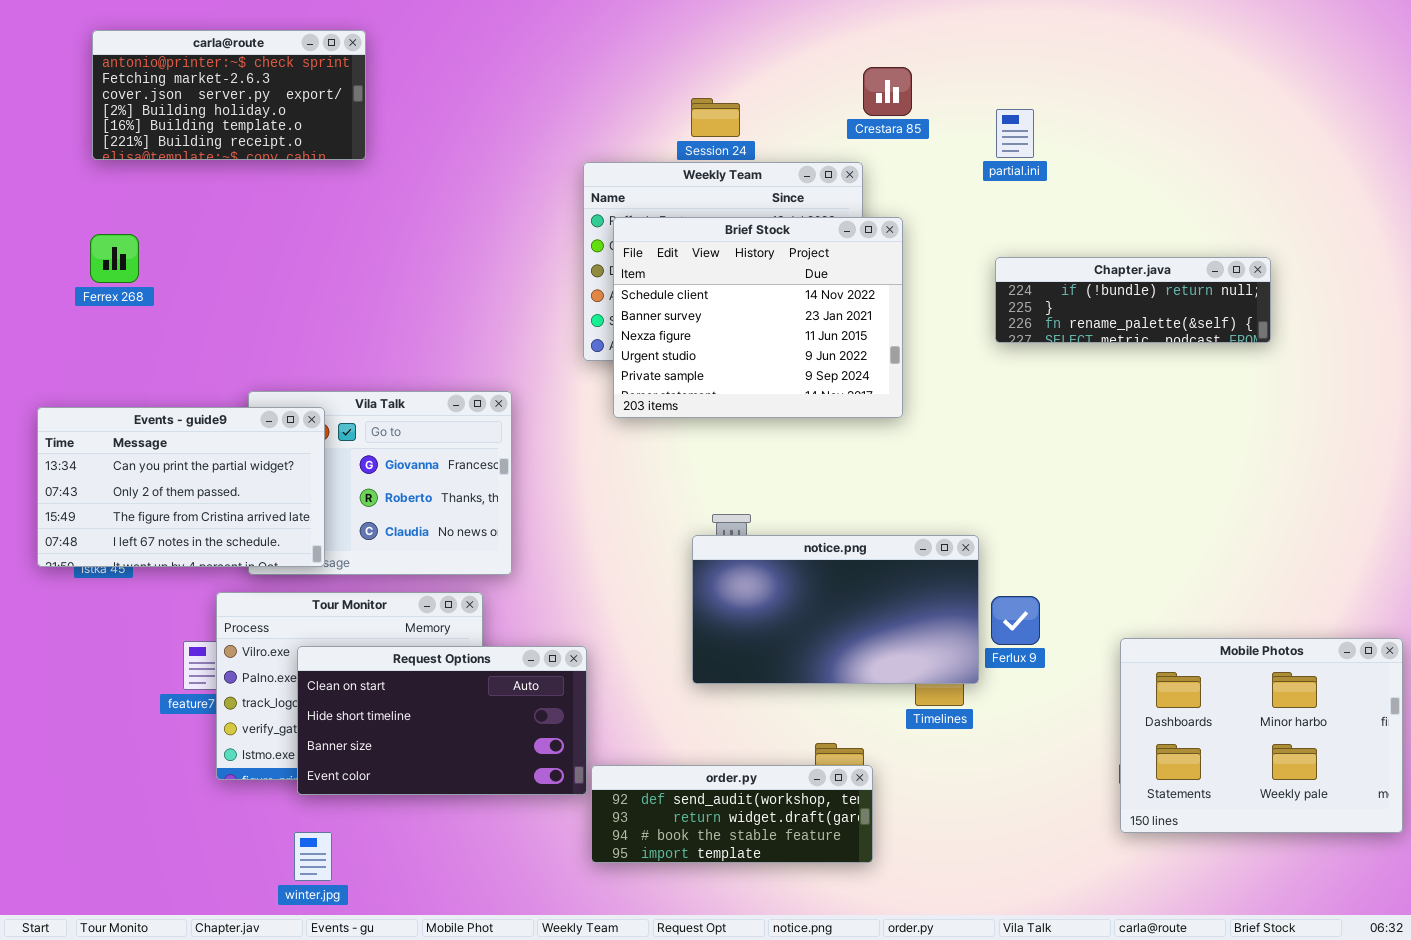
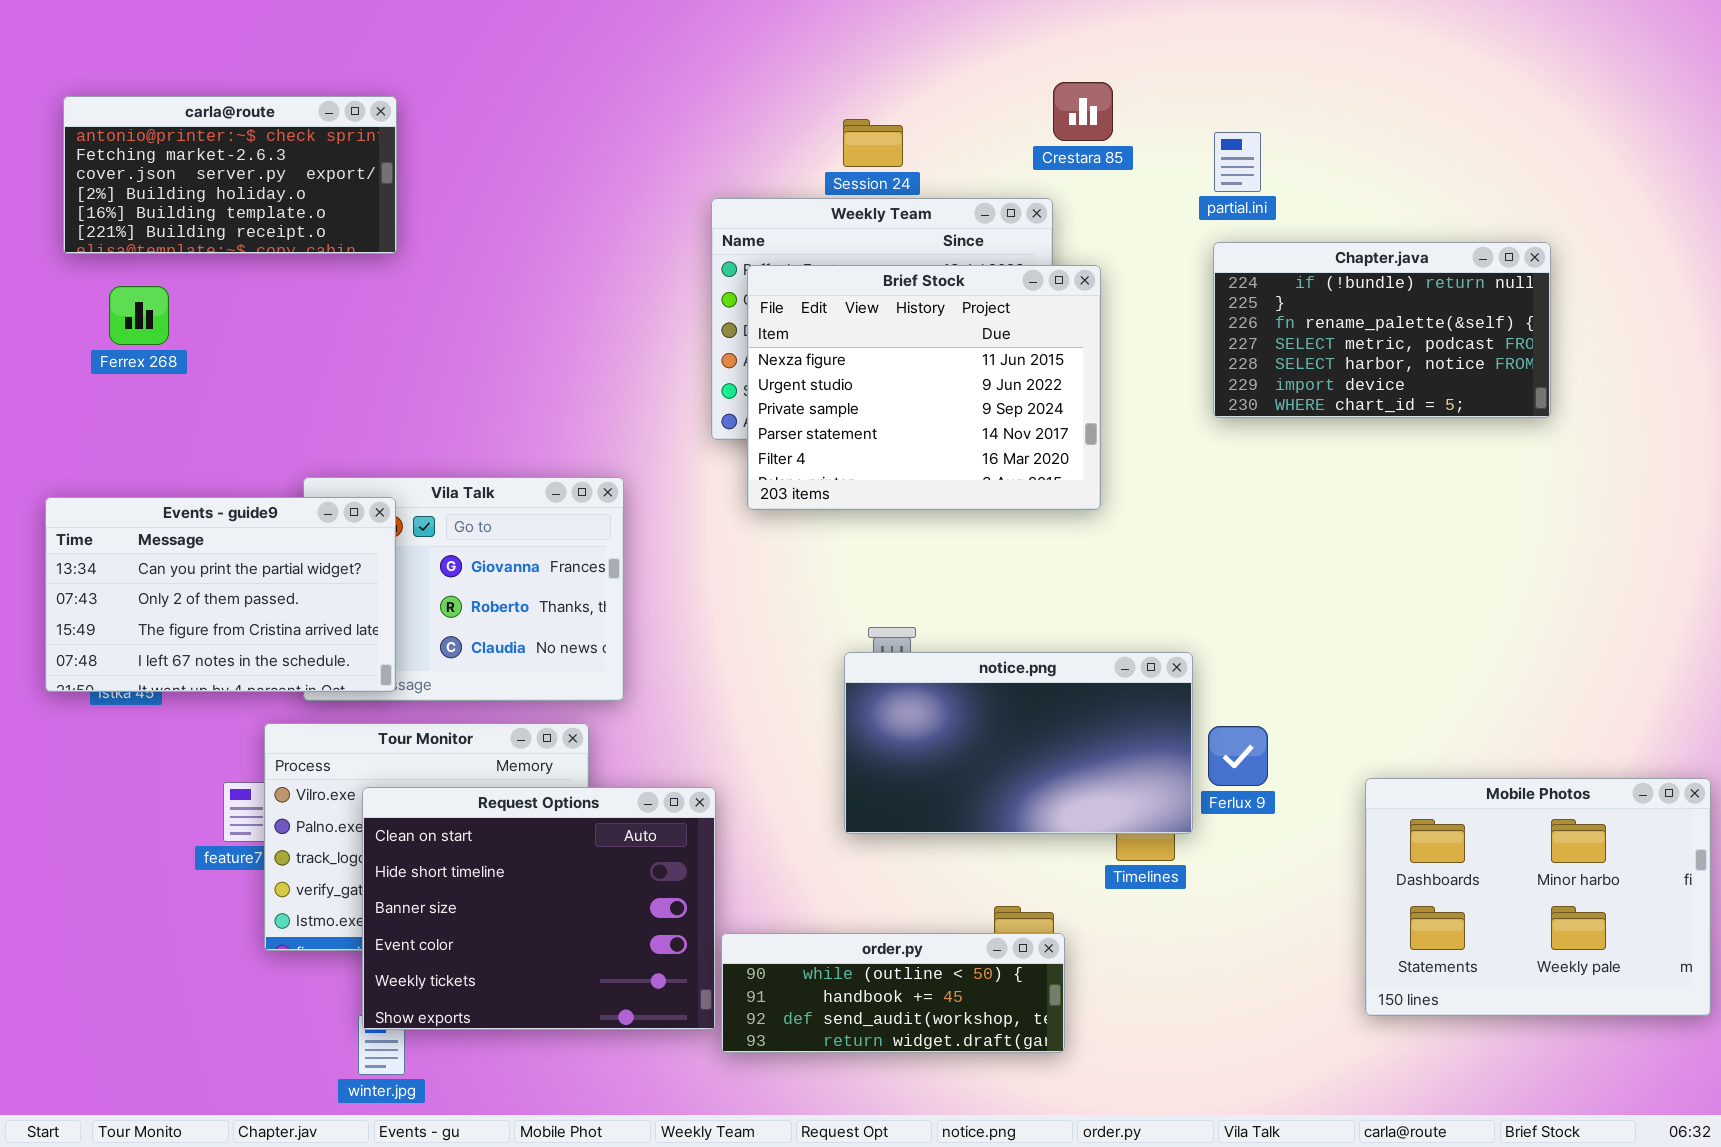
carla@route: [92,30,366,160] -> [63,96,397,254], moved
Brief Stock: [613,217,903,418] -> [747,265,1101,510], scrolled down 2 rows
Chapter.java: [995,257,1271,343] -> [1213,242,1551,418], resized
Request Options: [297,646,587,795] -> [362,787,716,1030], resized
order.py: [591,765,873,863] -> [721,933,1065,1053], scrolled up 2 rows

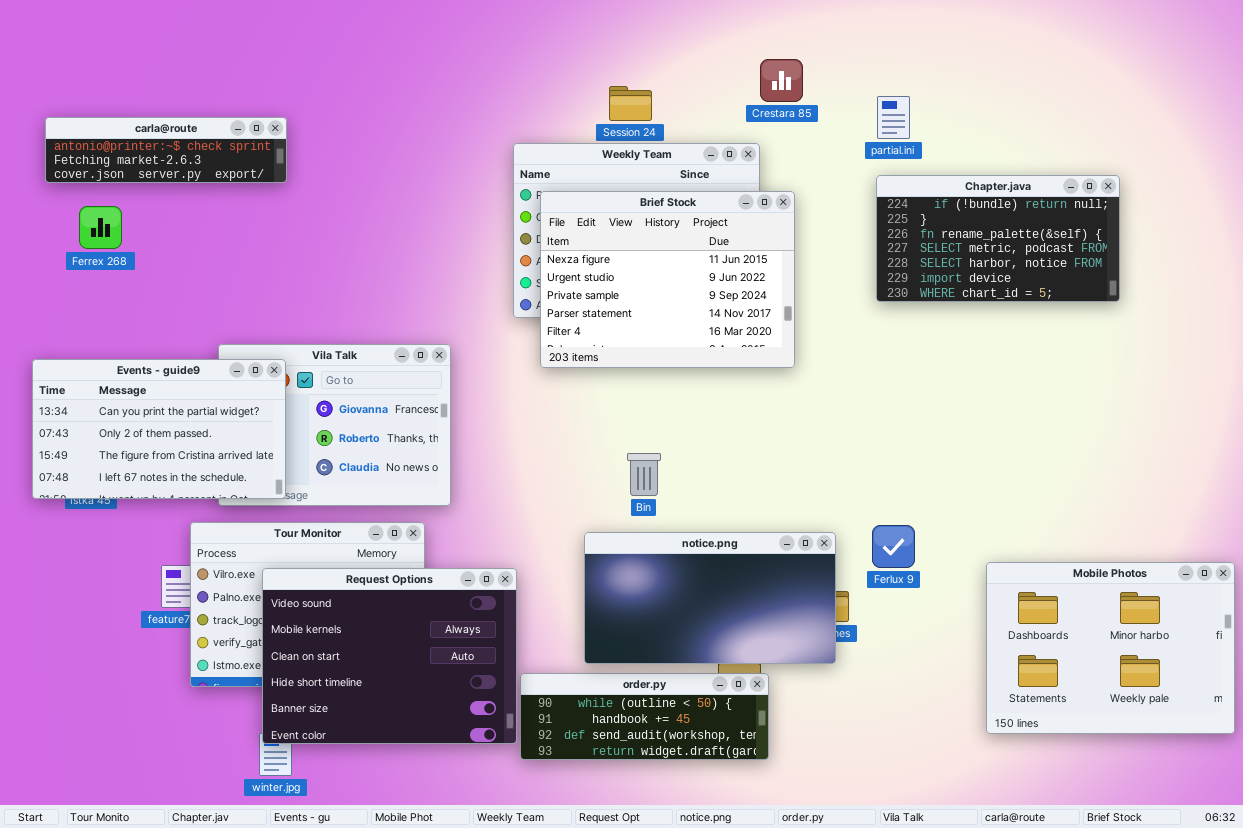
carla@route: [63,96,397,254] -> [45,117,287,183], resized
notice.png: [844,652,1193,834] -> [584,532,836,664], moved
Request Options: [362,787,716,1030] -> [262,568,517,744], scrolled up 2 rows

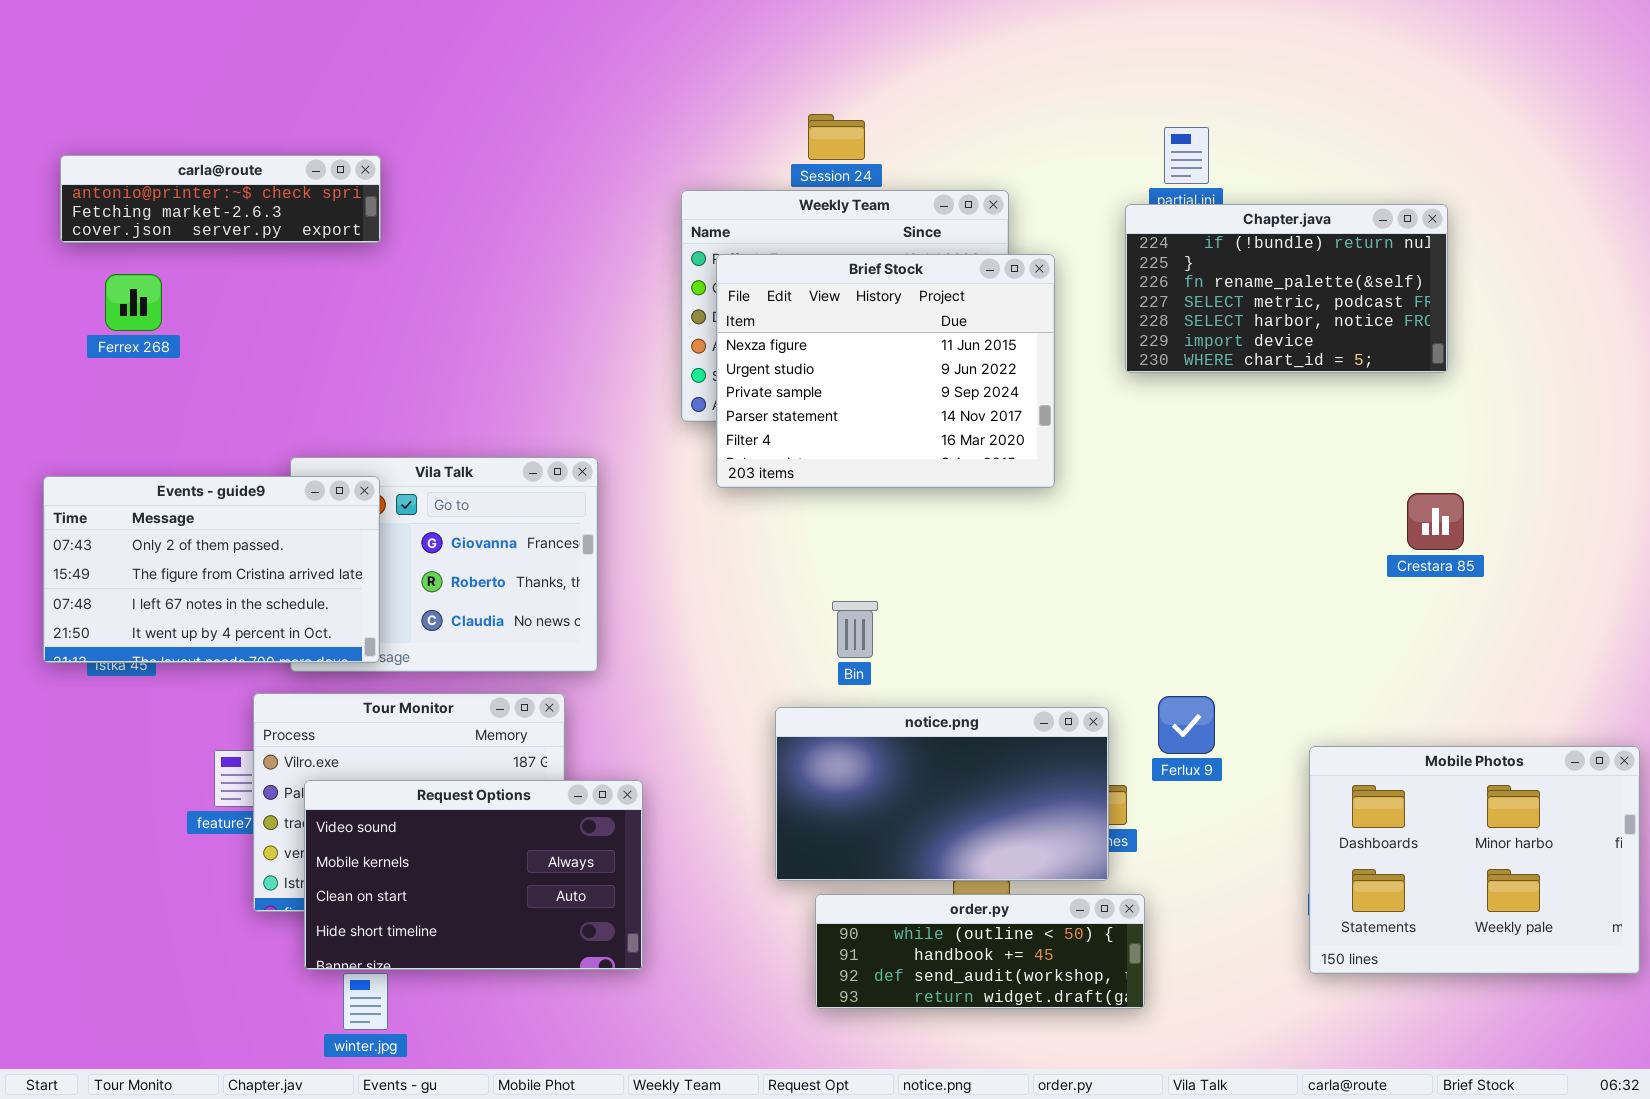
Crestara 85: [760,59,803,102] -> [1407,493,1464,550], moved
Chapter.java: [876,175,1120,302] -> [1125,204,1448,373], moved
Events - guide9: [32,359,286,499] -> [43,476,380,663], scrolled down 1 row
Request Options: [262,568,517,744] -> [304,780,643,970], moved, resized
order.py: [520,673,769,760] -> [815,894,1145,1009], moved

